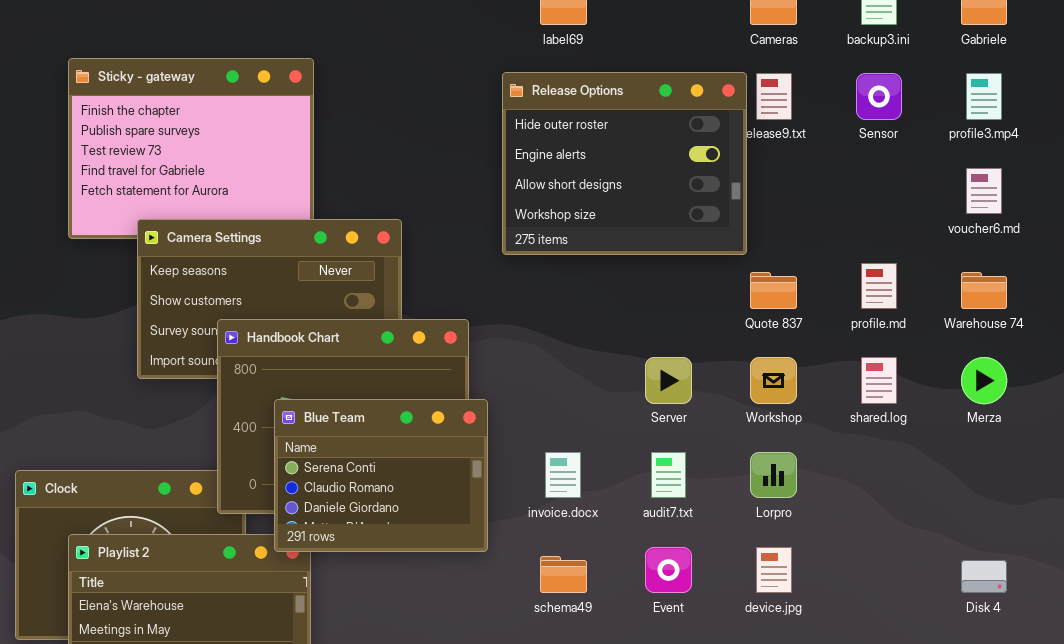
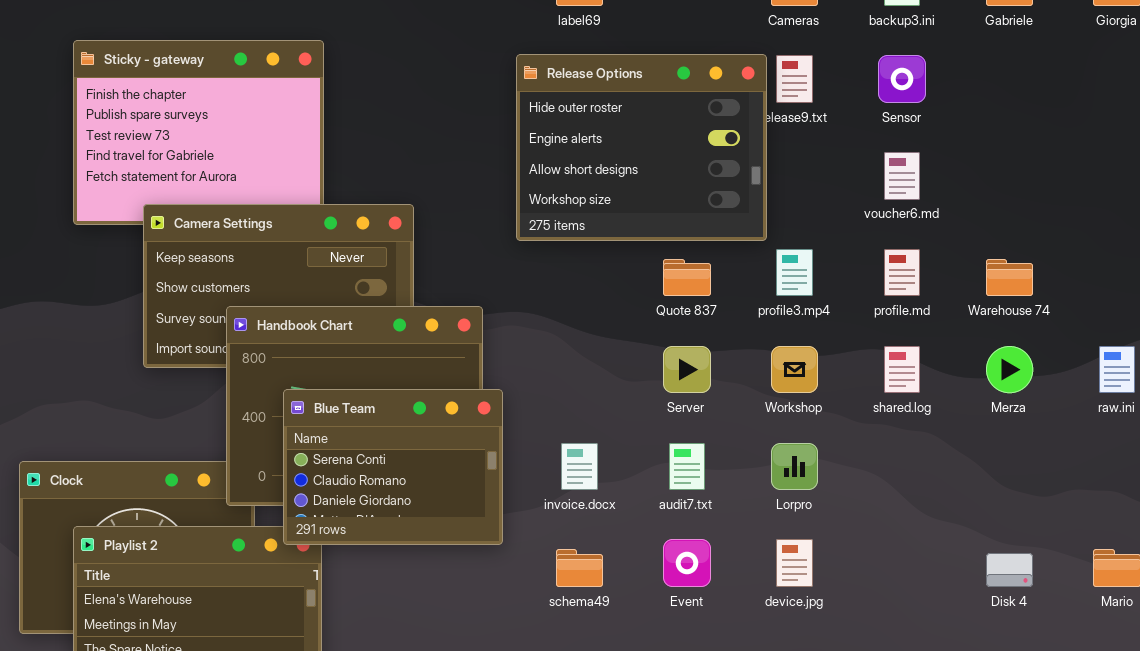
profile3.mp4: [966,73,1002,120] -> [776,249,813,296], moved
voucher6.md: [966,168,1002,214] -> [884,152,920,200], moved
Quote 837: [750,272,797,309] -> [663,259,711,296], moved

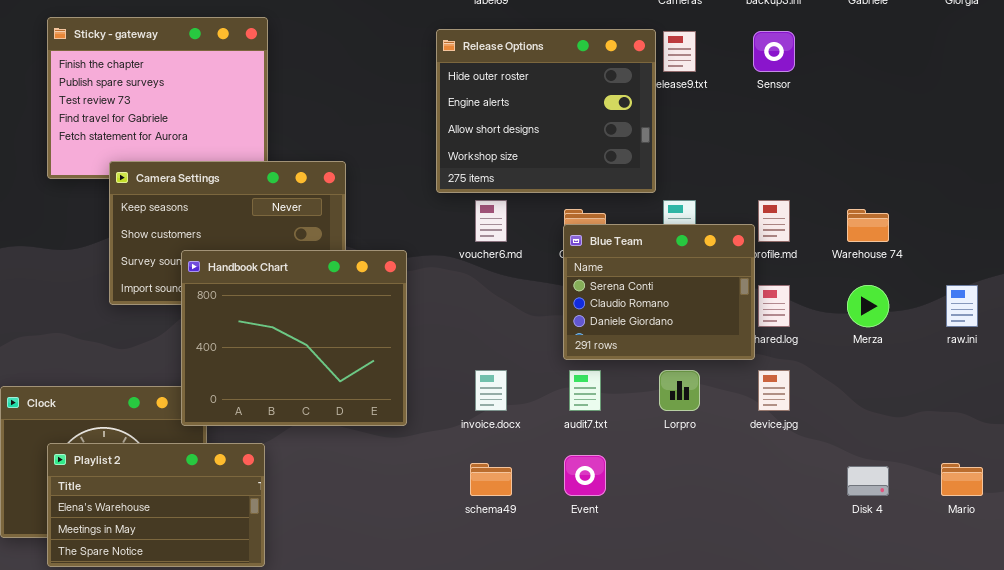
voucher6.md: [884,152,920,200] -> [475,200,507,242], moved
Blue Team: [283,389,503,545] -> [563,224,755,360], moved
device.jpg: [776,539,813,587] -> [758,370,790,411], moved

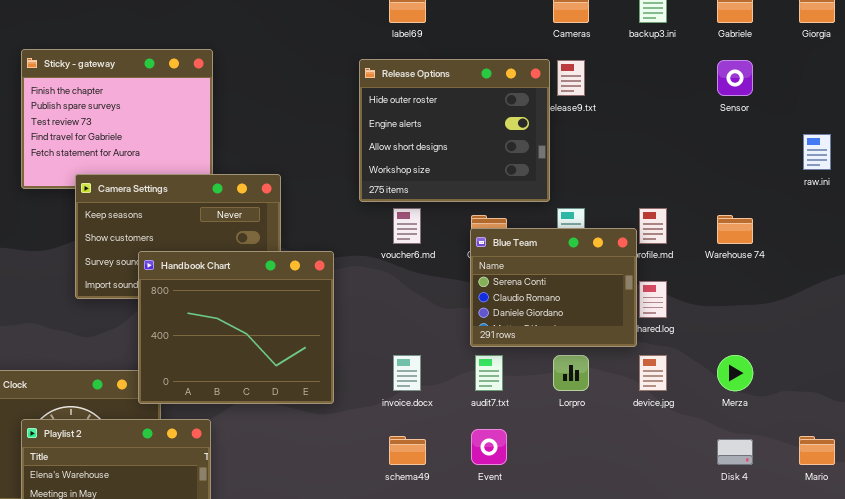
Sensor: [753,31,795,72] -> [717,60,753,96], moved
Merza: [847,285,889,327] -> [717,355,753,391], moved
raw.ini: [946,285,978,327] -> [803,134,831,170], moved

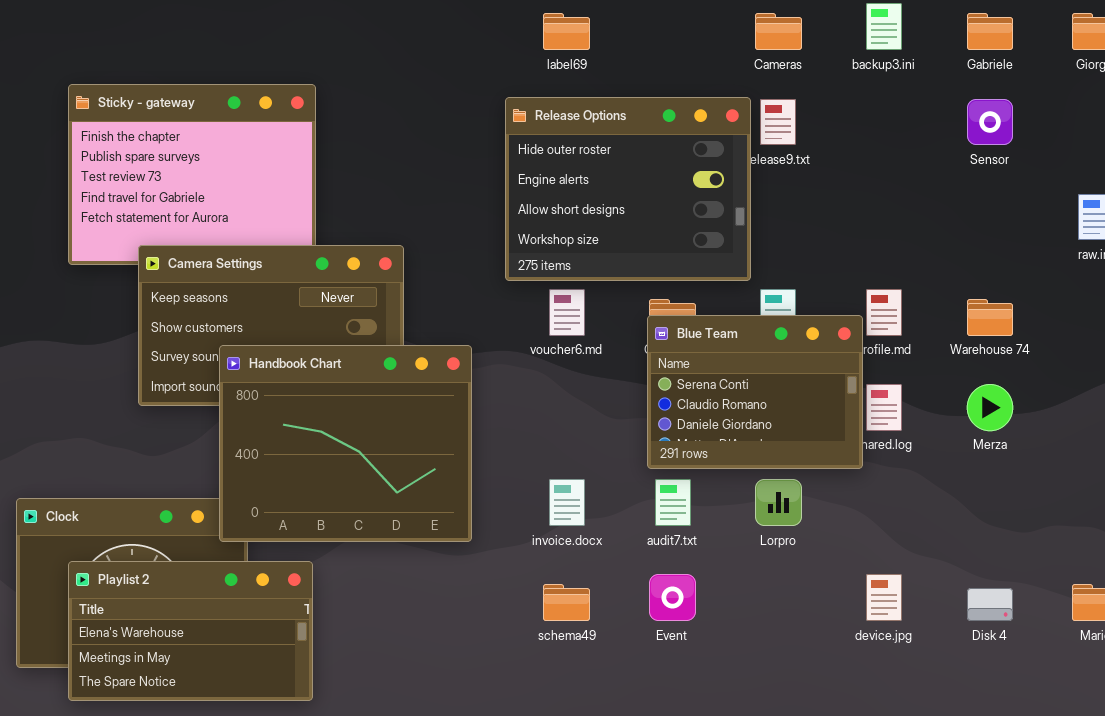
device.jpg: [639,355,667,391] -> [866,574,902,621], moved
Merza: [717,355,753,391] -> [967,384,1013,431], moved

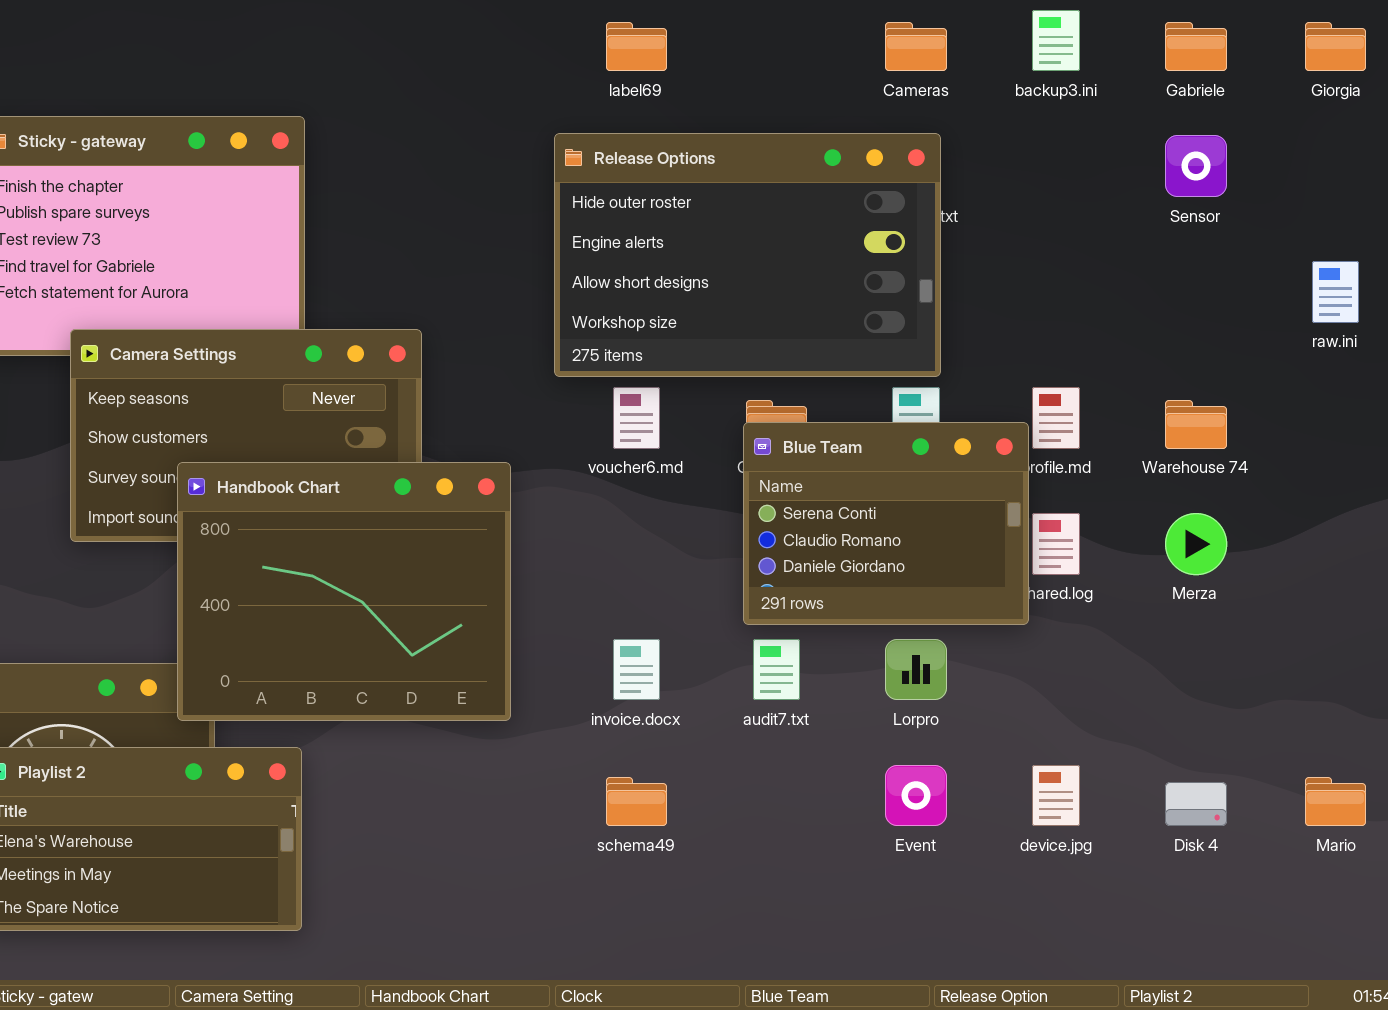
Release Options: [505,97,751,281] -> [554,133,941,377], resized
Event: [649,574,696,621] -> [885,765,947,826], moved

